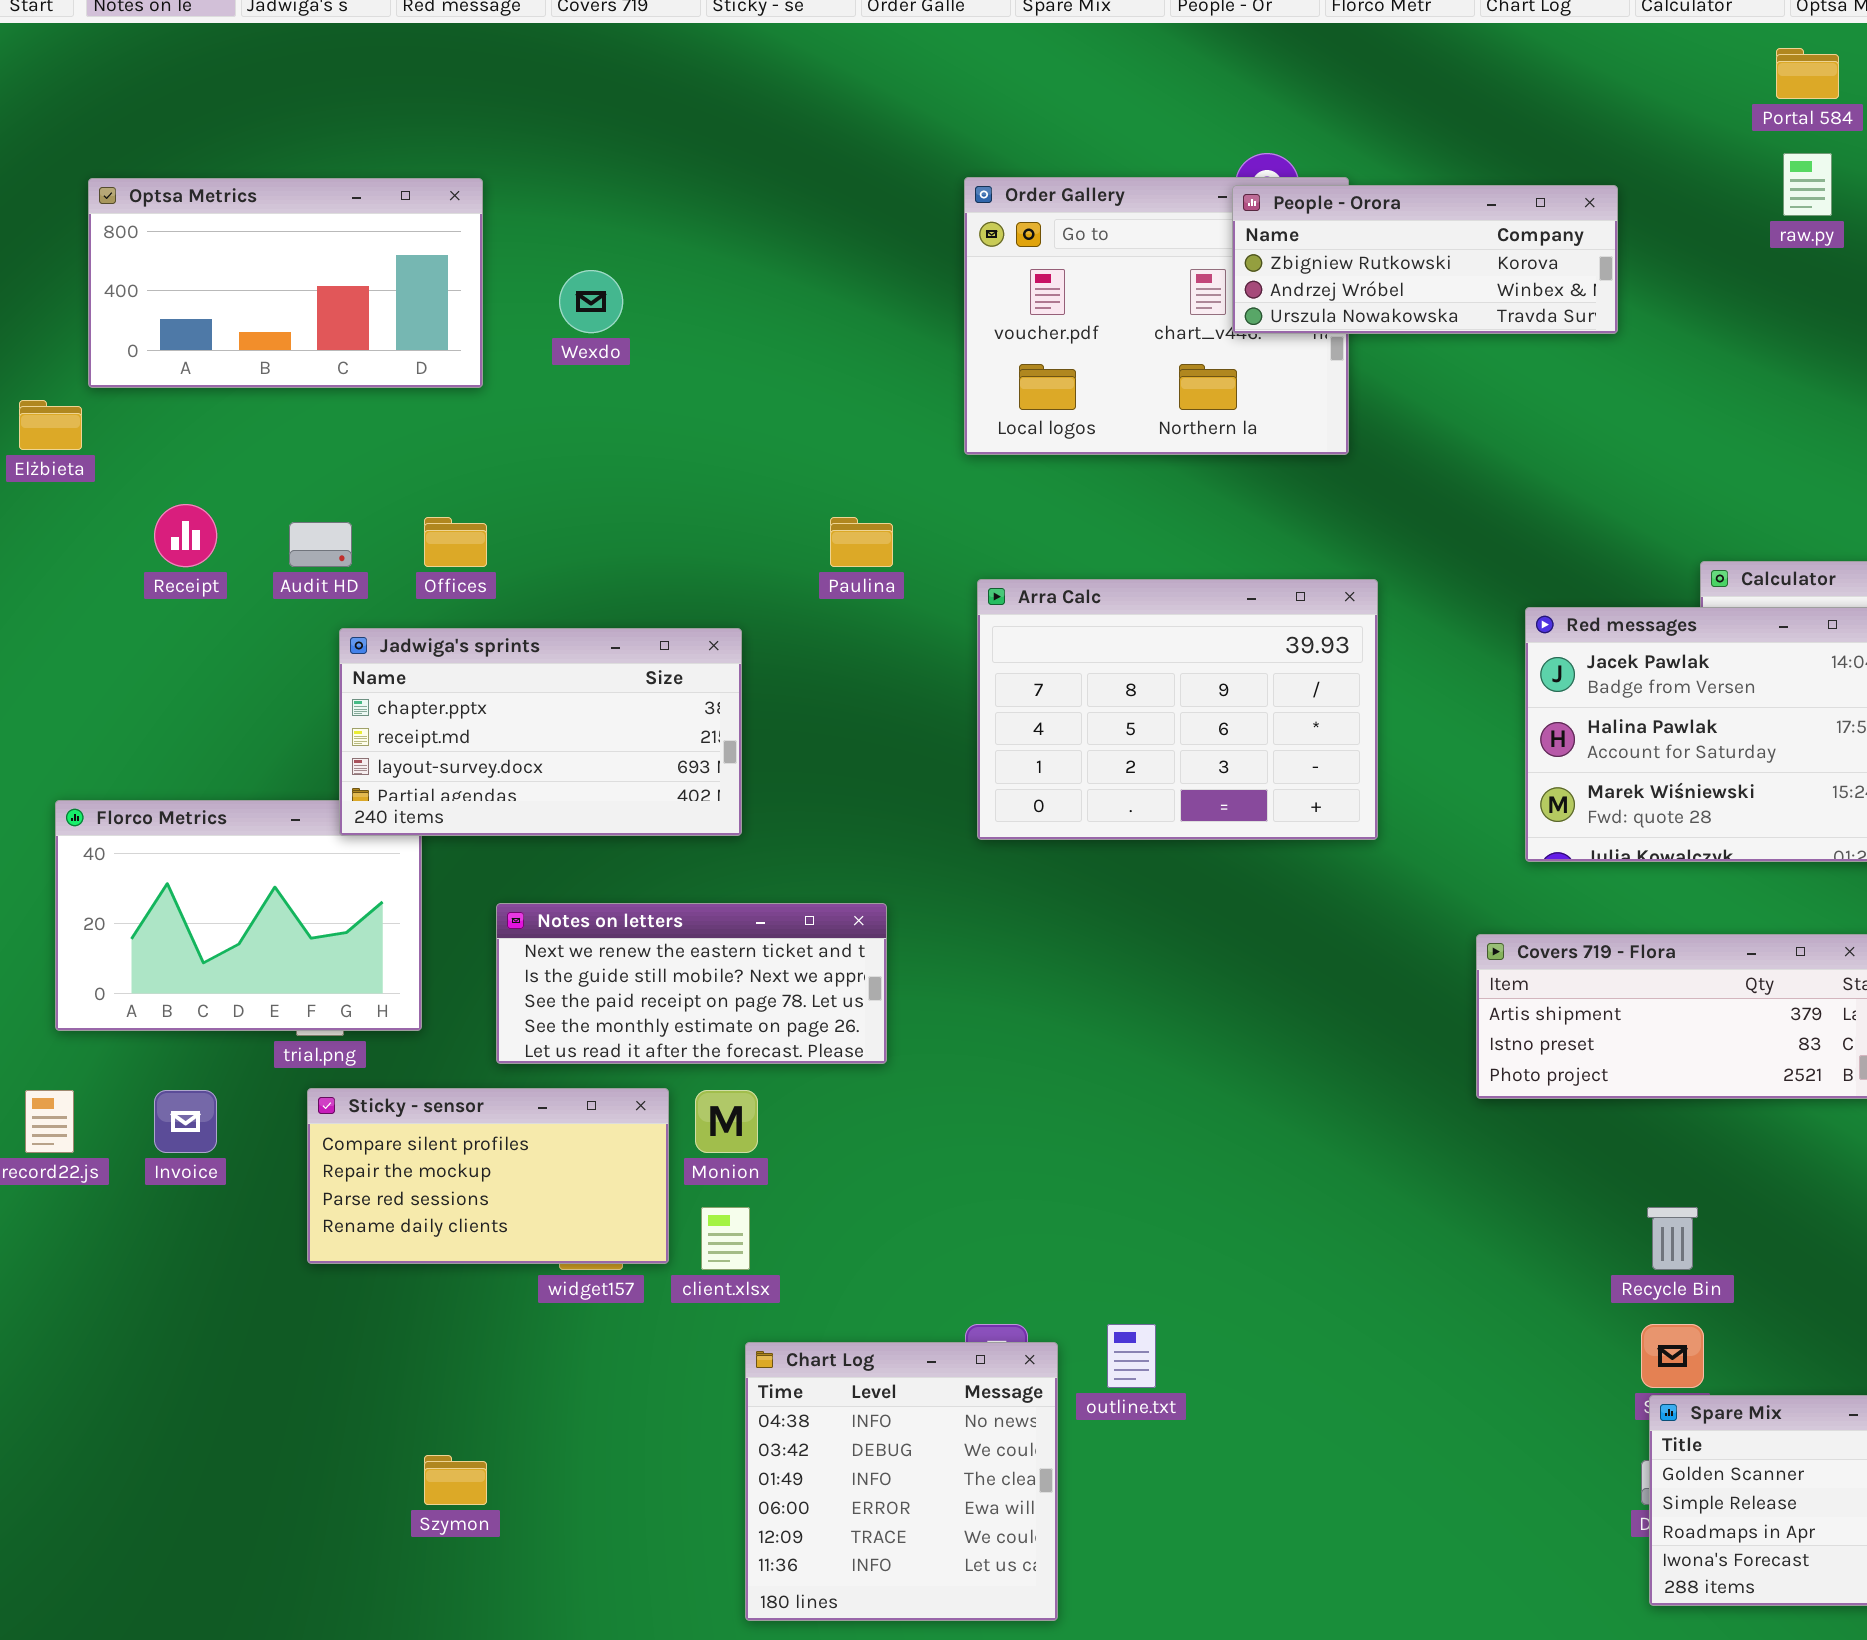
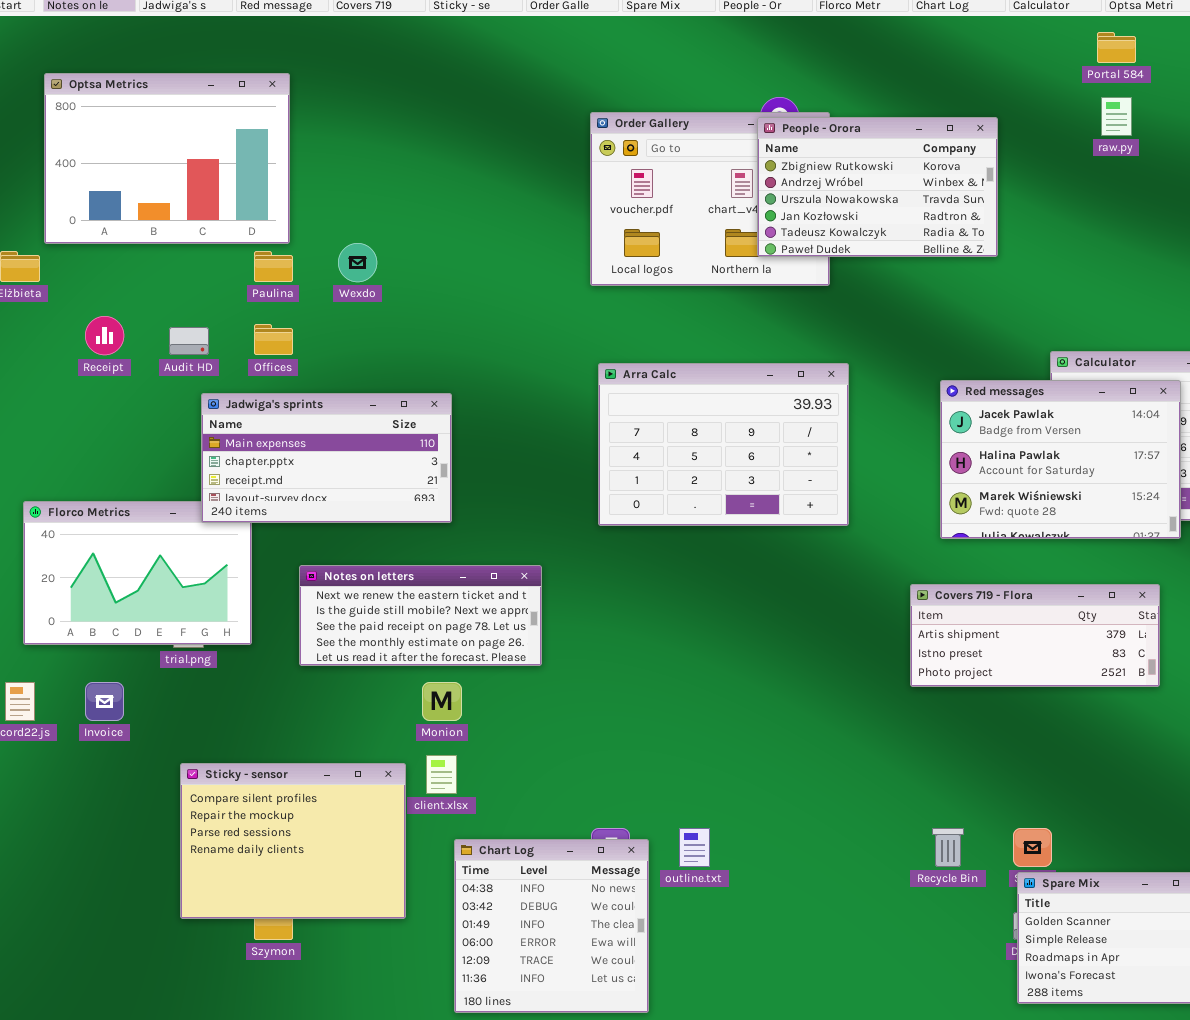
Optsa Metrics: [88,178,483,388] -> [44,73,290,244], resized
People - Orora: [1232,185,1618,334] -> [757,117,998,257], resized
Wexdo: [559,270,623,333] -> [338,243,377,282], moved
Paulina: [830,517,893,567] -> [254,251,293,282], moved
Jadwiga's sprints: [339,628,742,836] -> [201,393,452,523], scrolled up 1 row
Sticky - sensor: [307,1088,669,1264] -> [180,763,406,919], moved, resized
Recycle Bin: [1647,1207,1698,1270] -> [932,828,964,867], moved

